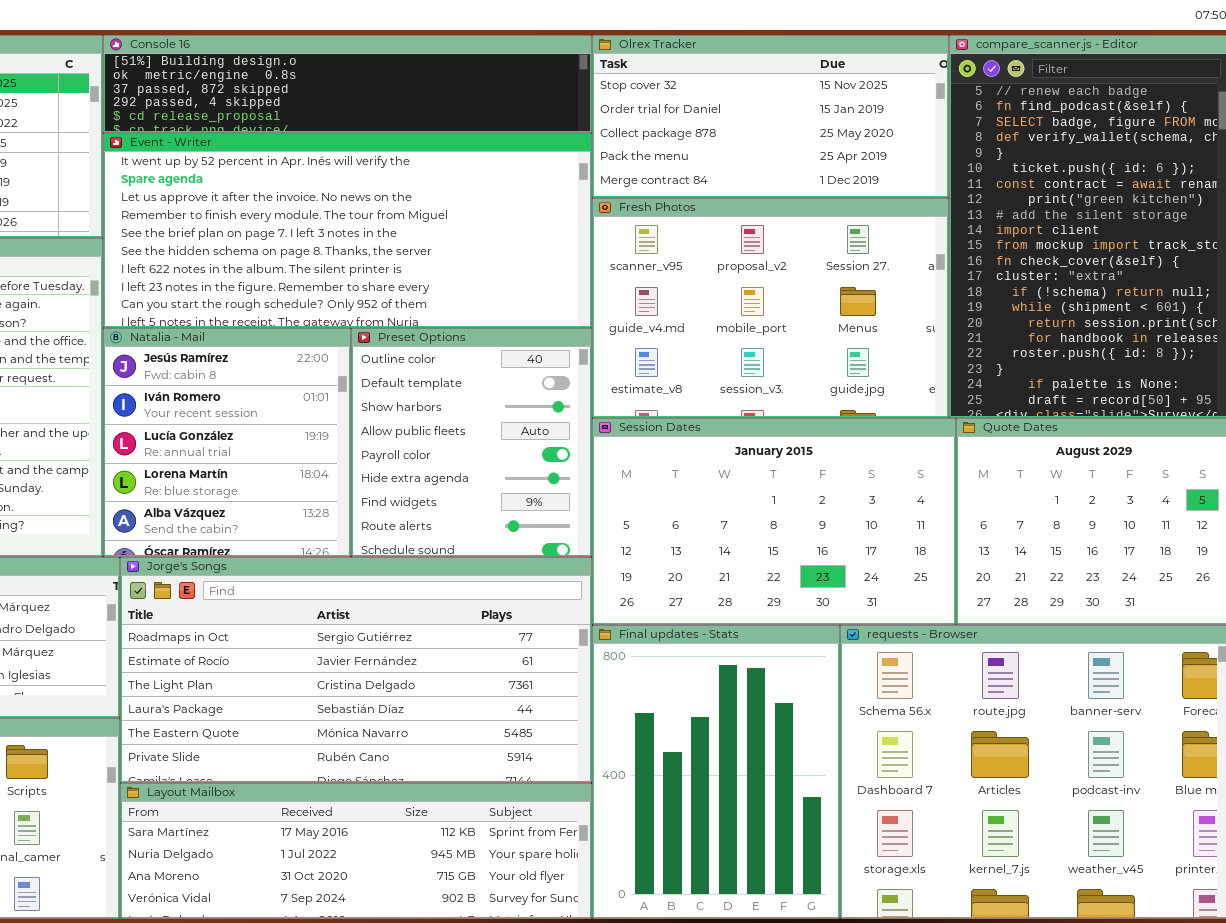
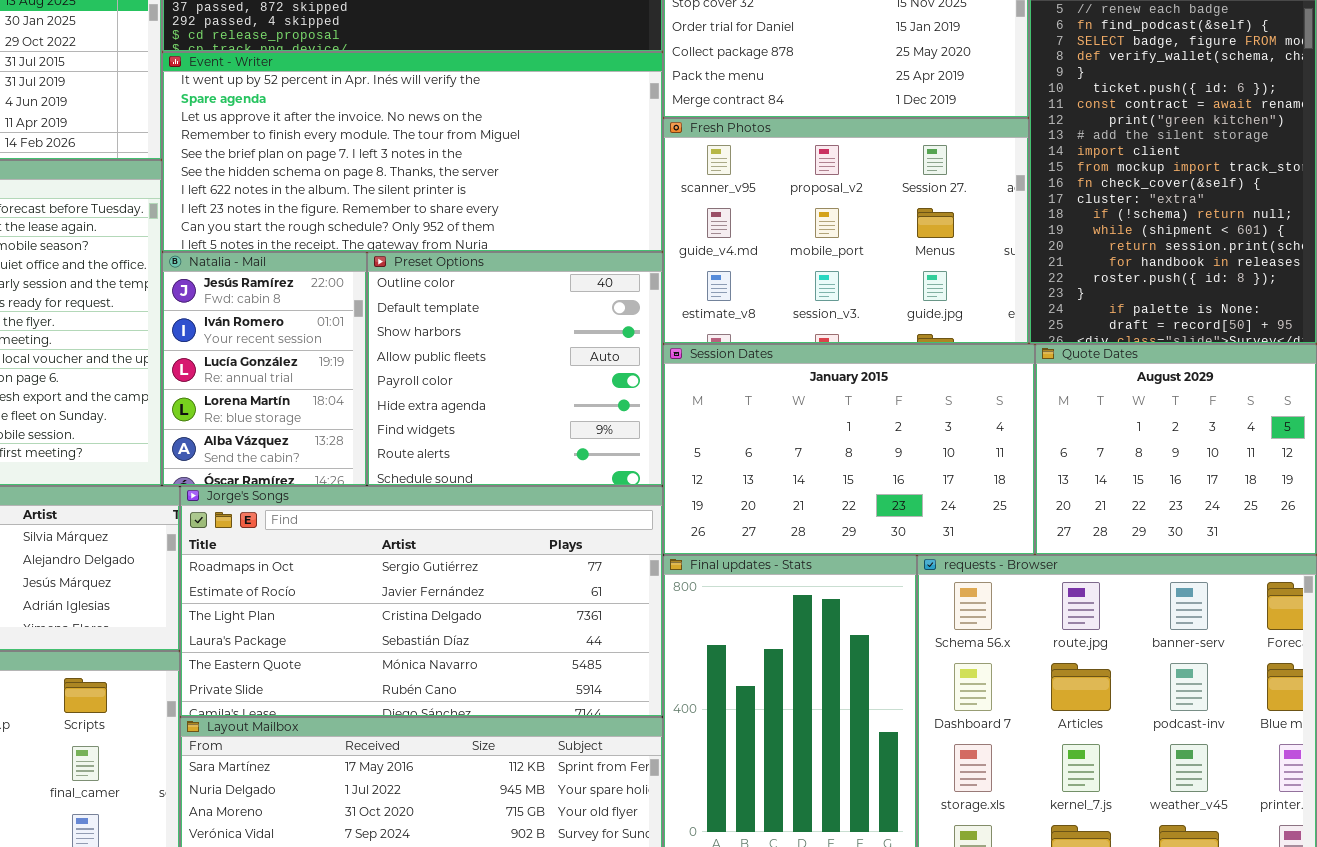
Natalia - Mail: [103,328,351,557] -> [162,252,367,486], resized
Preset Options: [351,328,592,557] -> [367,252,663,486], resized

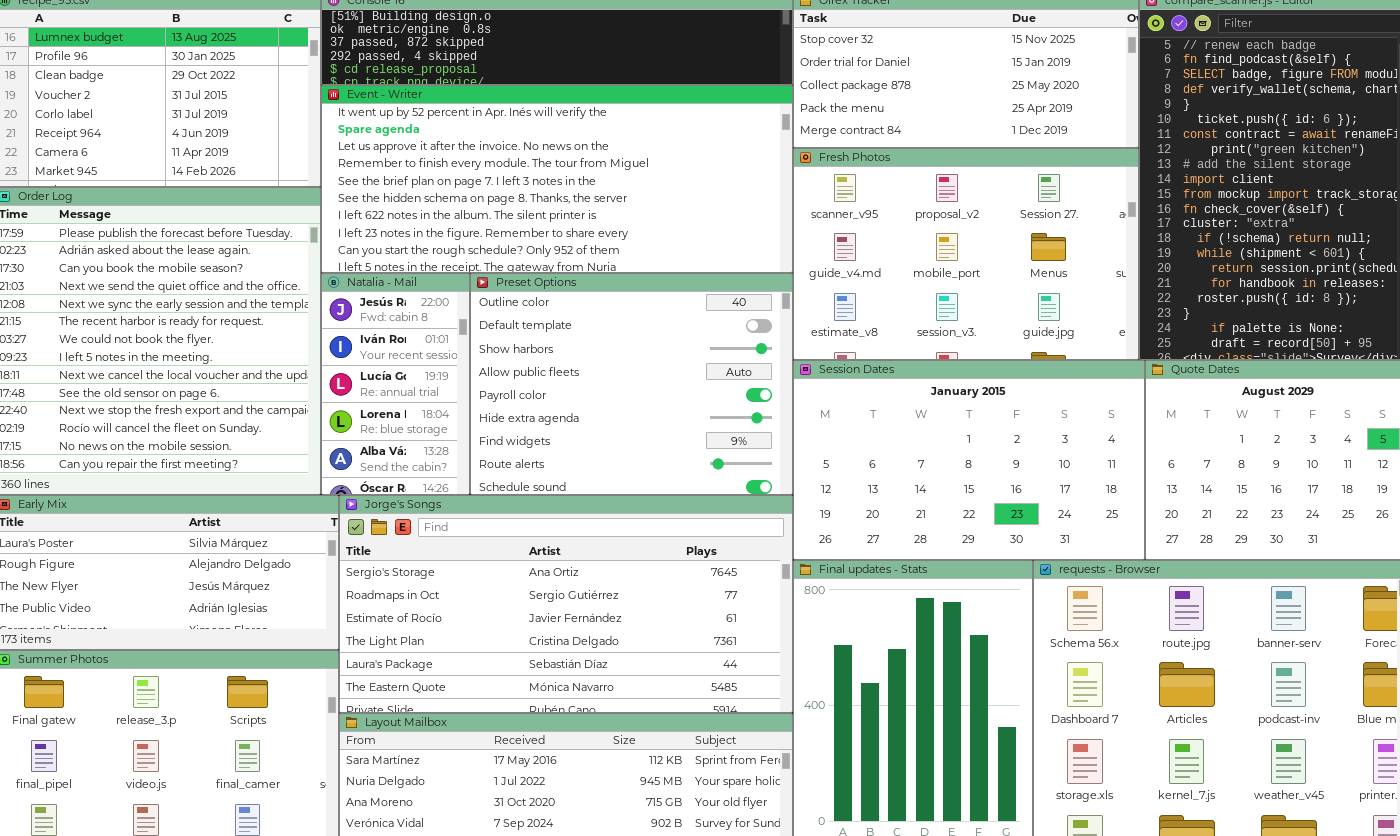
Natalia - Mail: [162,252,367,486] -> [321,273,470,495], resized
Preset Options: [367,252,663,486] -> [470,273,793,495], resized
Jorge's Songs: [180,486,663,717] -> [339,495,793,713], scrolled up 1 row

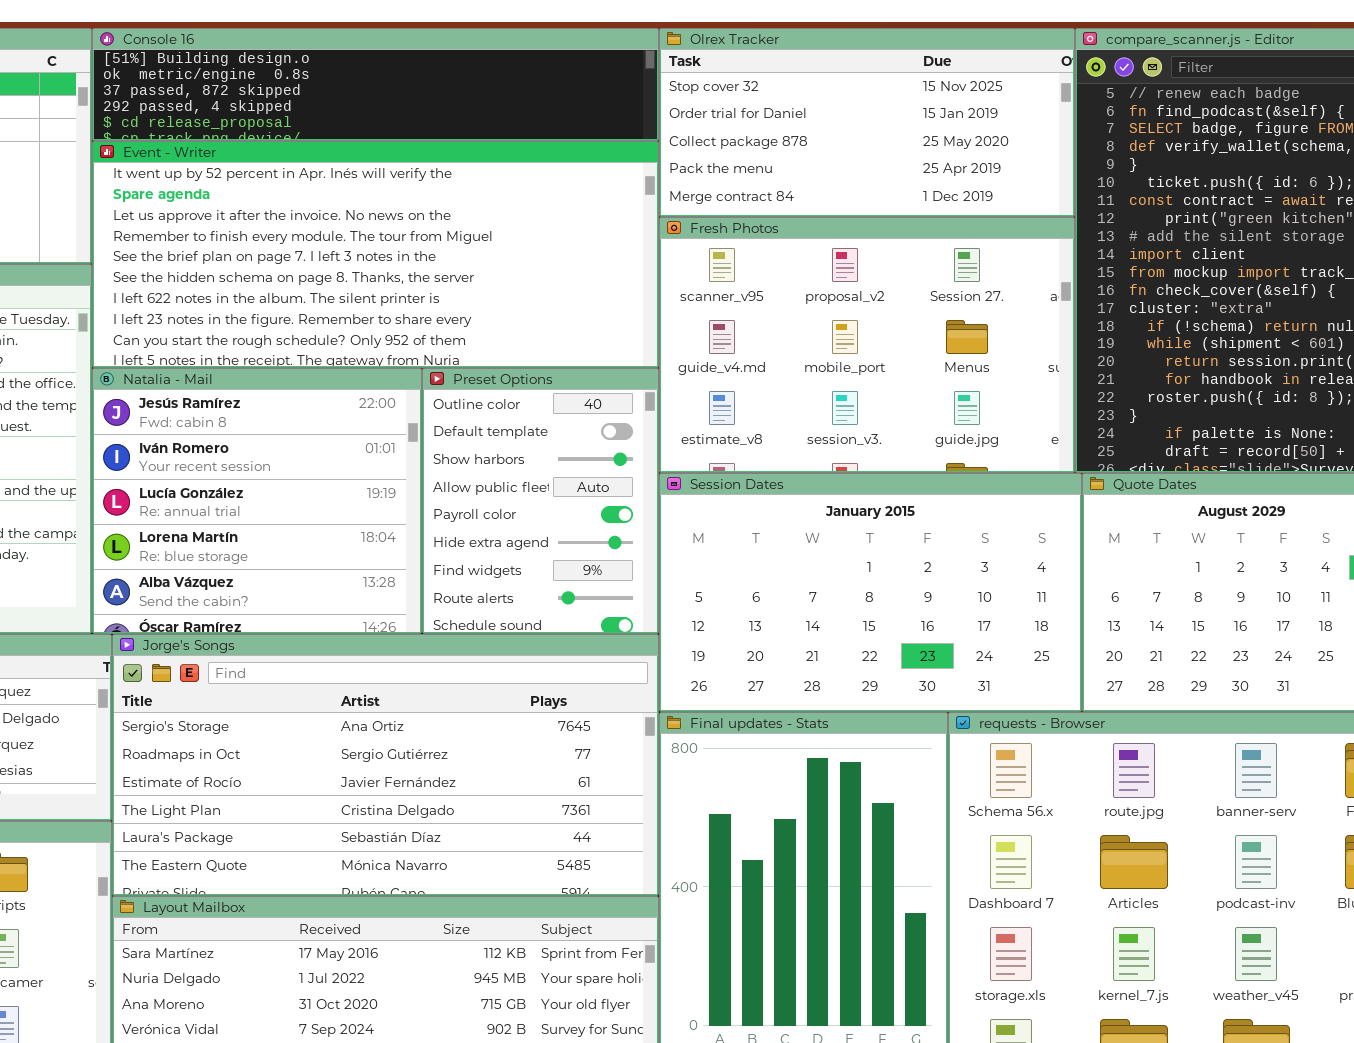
Natalia - Mail: [321,273,470,495] -> [92,368,422,634], resized
Preset Options: [470,273,793,495] -> [422,368,659,634], resized

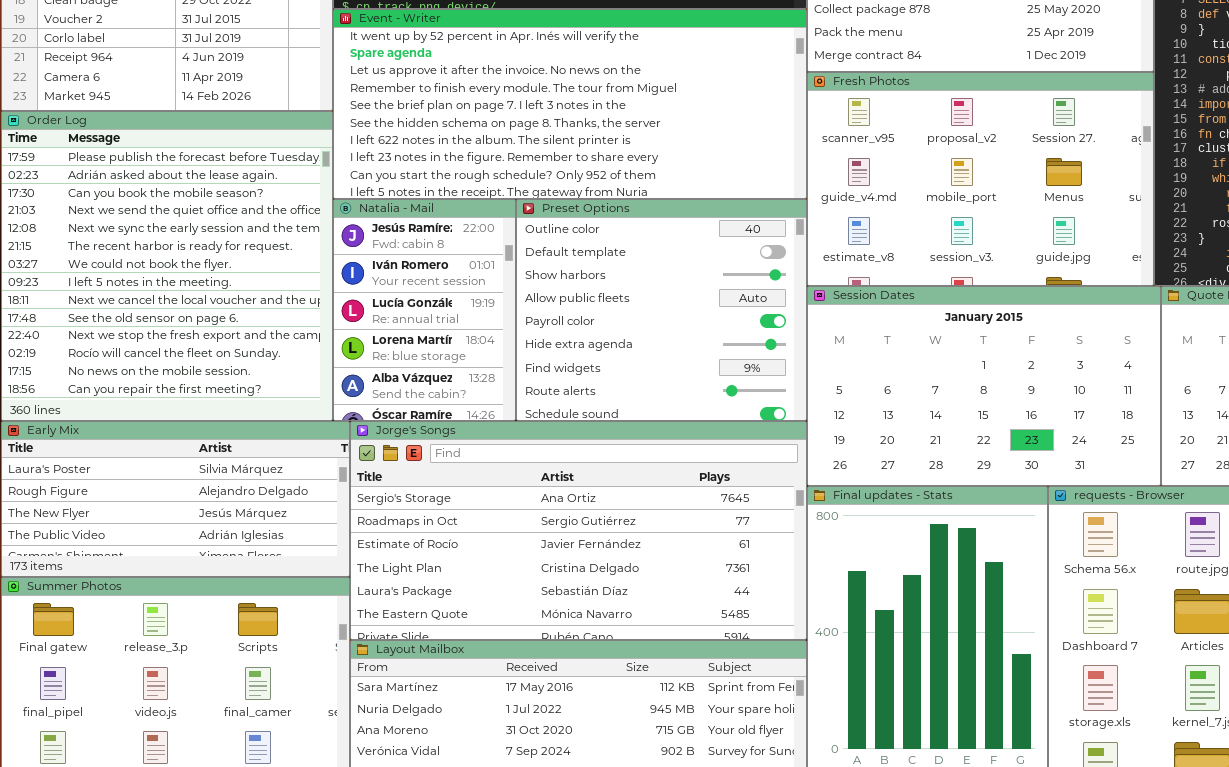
Natalia - Mail: [92,368,422,634] -> [333,199,516,421], resized
Preset Options: [422,368,659,634] -> [516,199,807,421], resized

